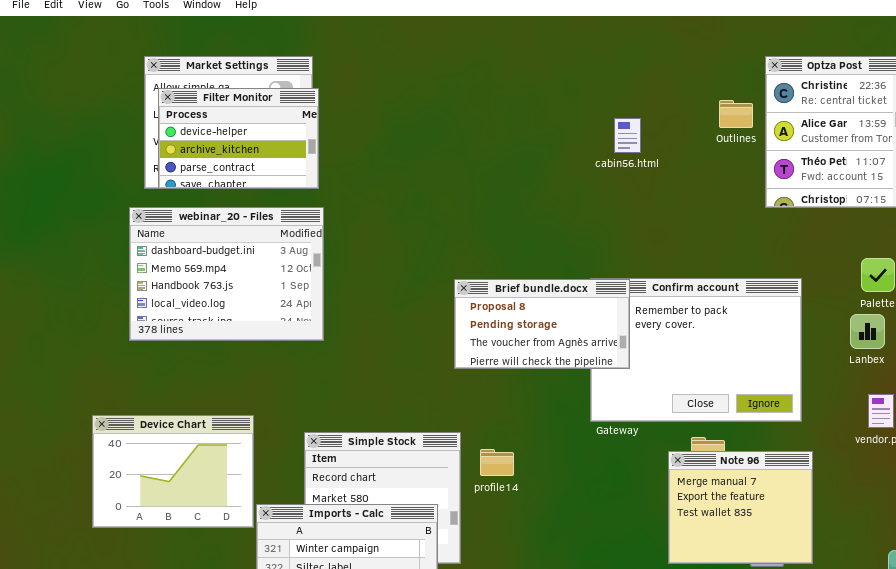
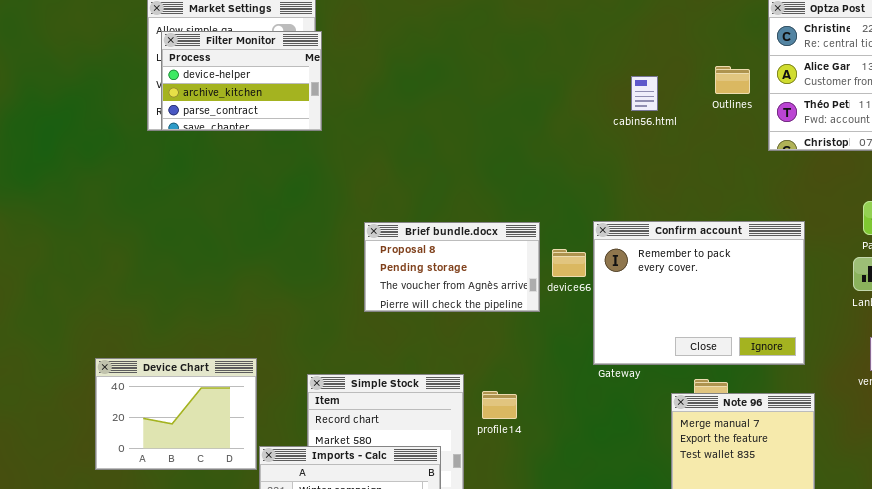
Outlines: [719,100,753,128] -> [715,66,750,94], moved
cabin56.html: [614,118,641,153] -> [631,76,658,111], moved
webinar_20 - Files: [129,207,324,341] -> none, closed
Brief bundle.docx: [454,279,630,369] -> [364,222,540,312], moved

